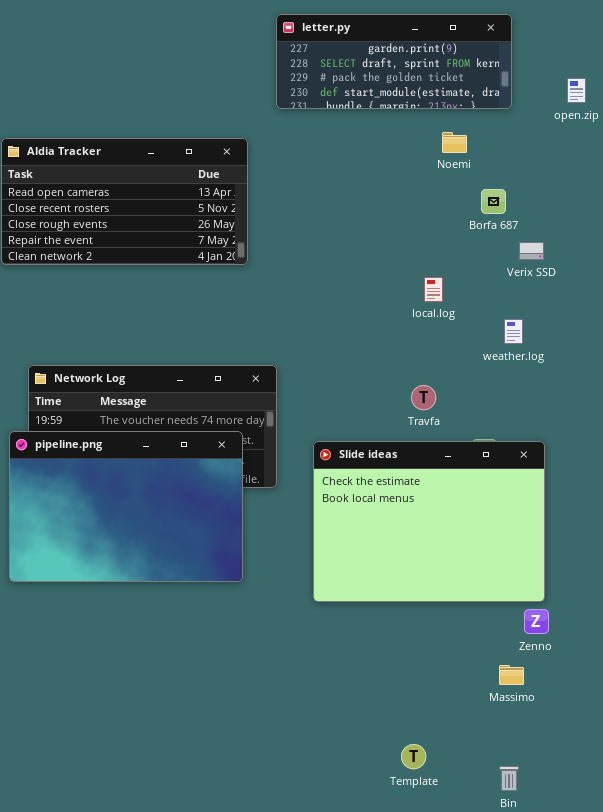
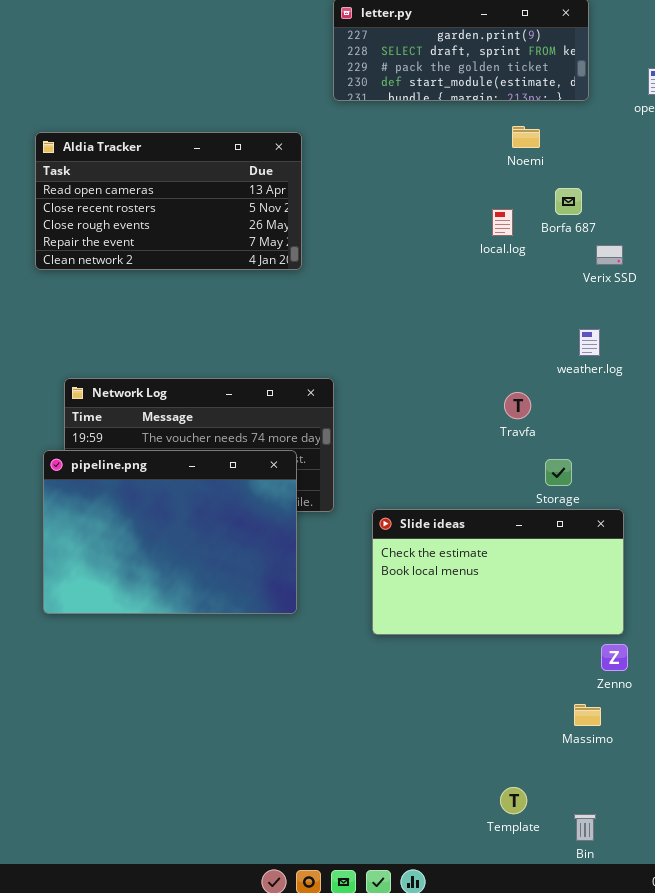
local.log: [424,277,443,302] -> [492,209,513,236], moved
Travfa: [411,385,436,410] -> [504,392,531,419], moved
Slide ideas: [313,441,545,602] -> [372,509,624,635], resized
Template: [401,744,426,769] -> [500,787,527,814], moved

